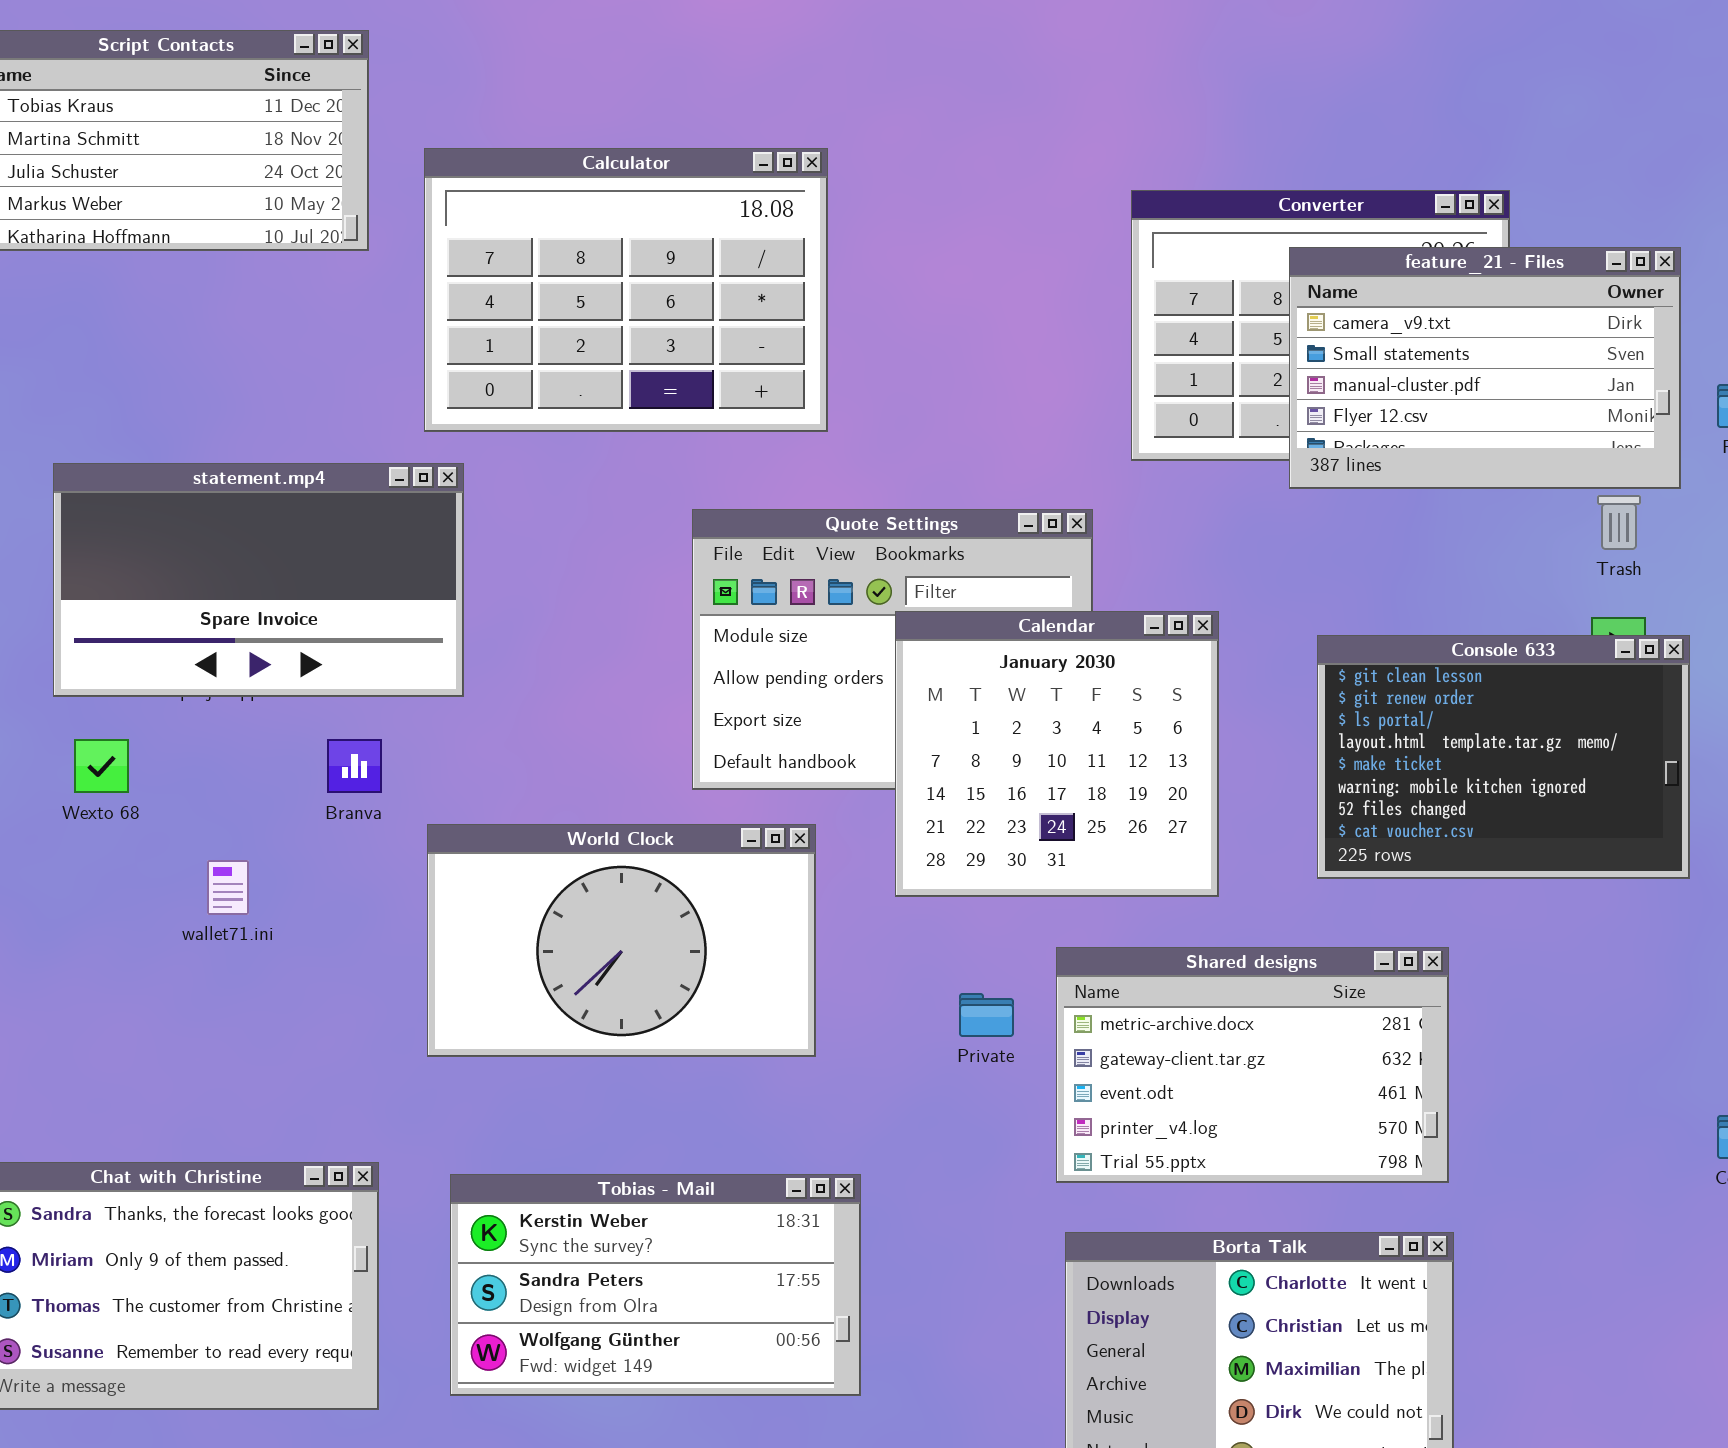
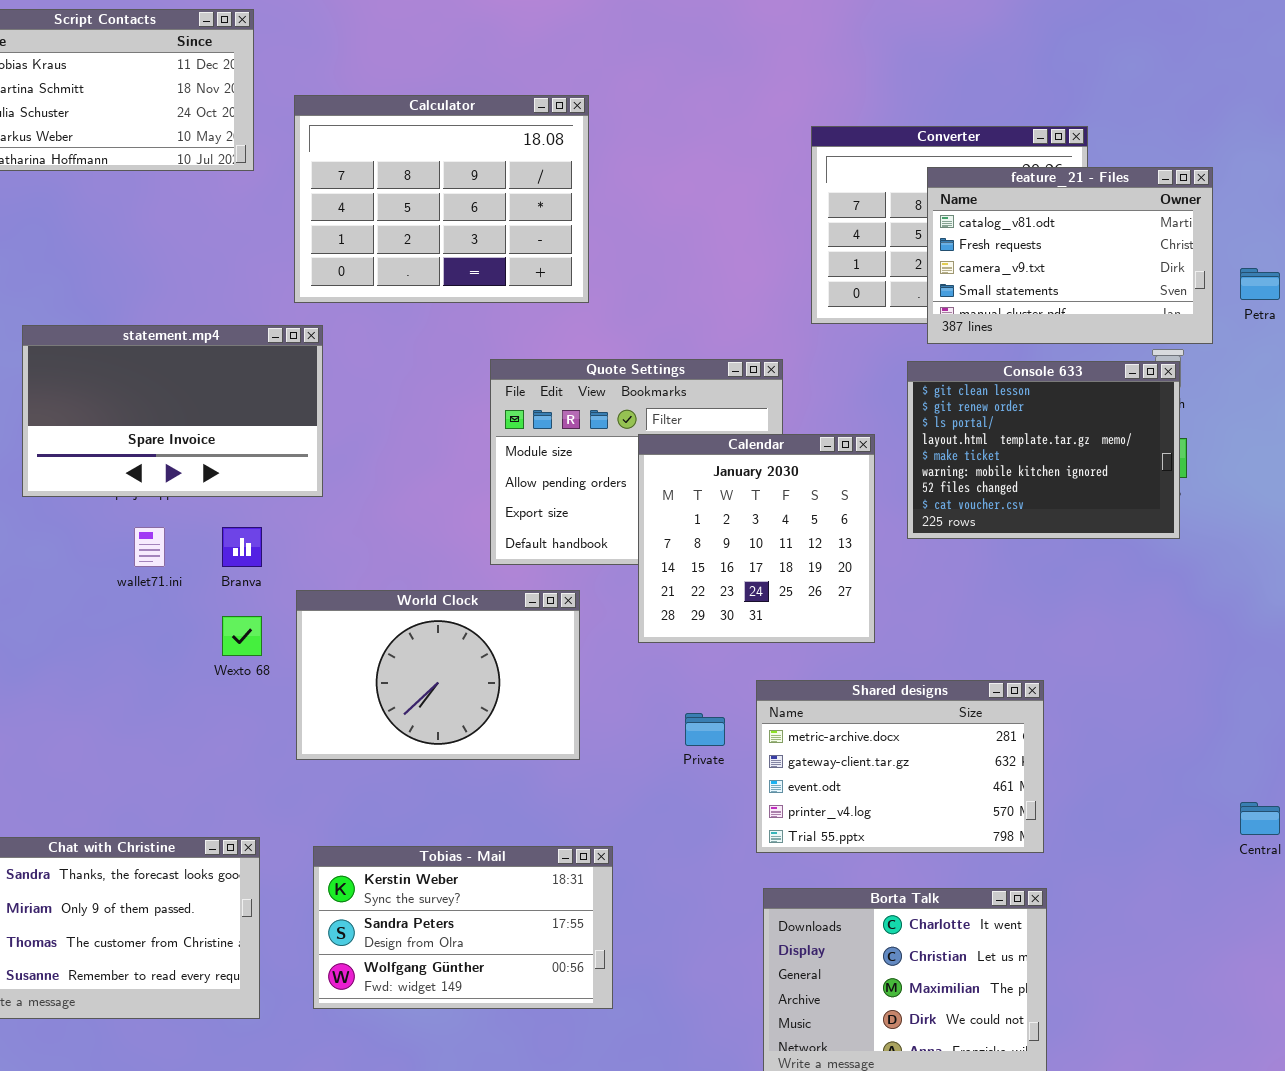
feature_21 - Files: [1289,247,1681,489] -> [927,167,1213,344], scrolled up 2 rows
Console 633: [1317,635,1690,879] -> [907,361,1180,539], moved
Wexto 68: [74,739,129,793] -> [222,616,262,656], moved
wallet71.ini: [207,860,249,915] -> [134,527,165,567], moved

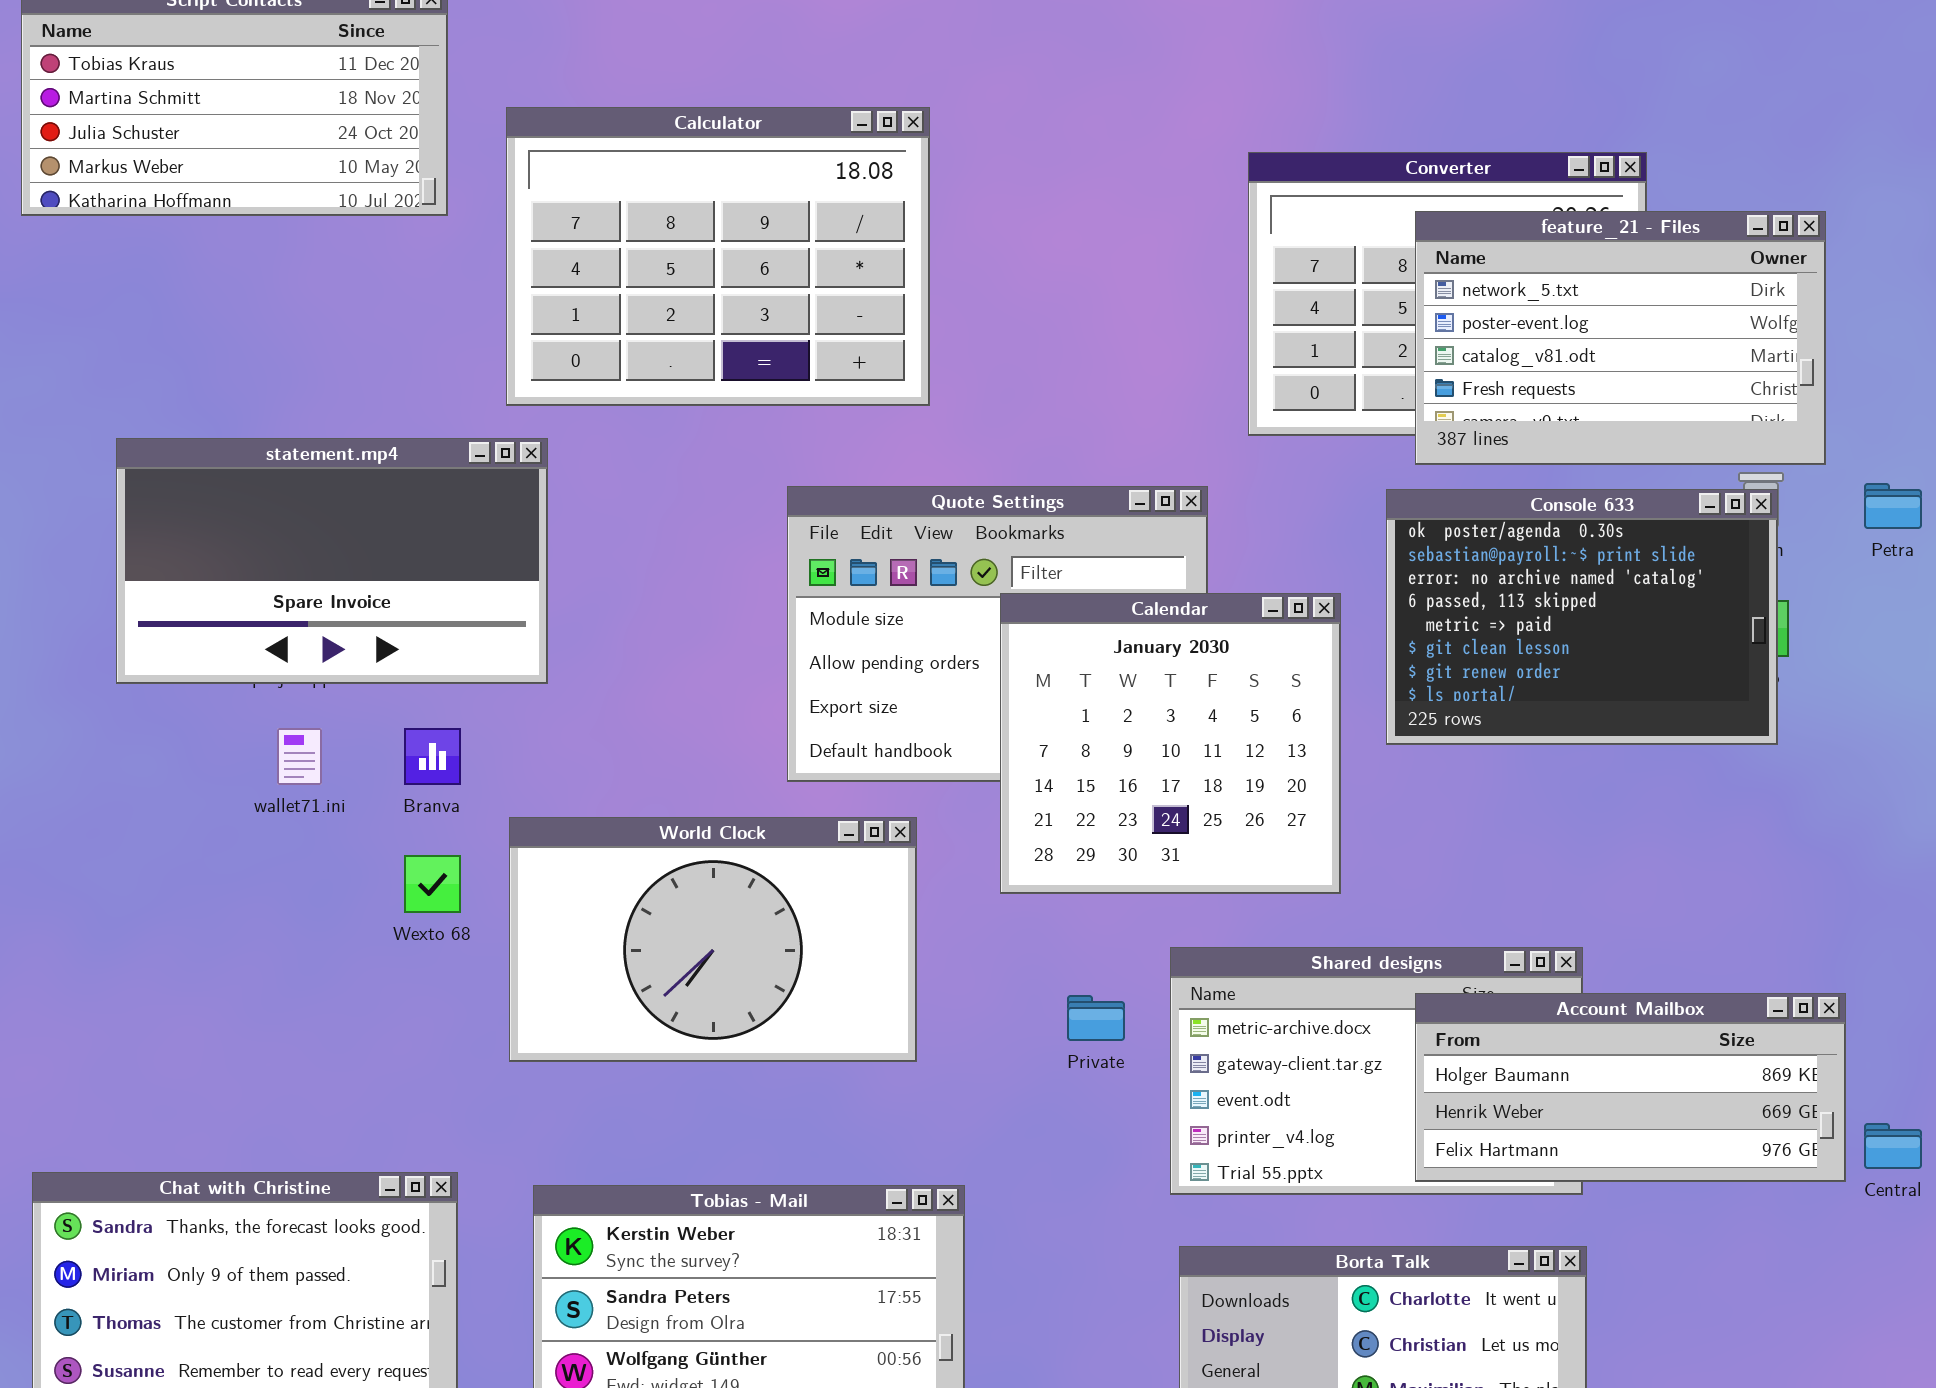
feature_21 - Files: [927,167,1213,344] -> [1415,211,1826,465], scrolled up 2 rows
Petra: [1240,268,1280,300] -> [1864,483,1922,529], moved
Console 633: [907,361,1180,539] -> [1386,489,1778,745], scrolled up 5 rows
Account Mailbox: none -> [1415,993,1846,1182], opened

